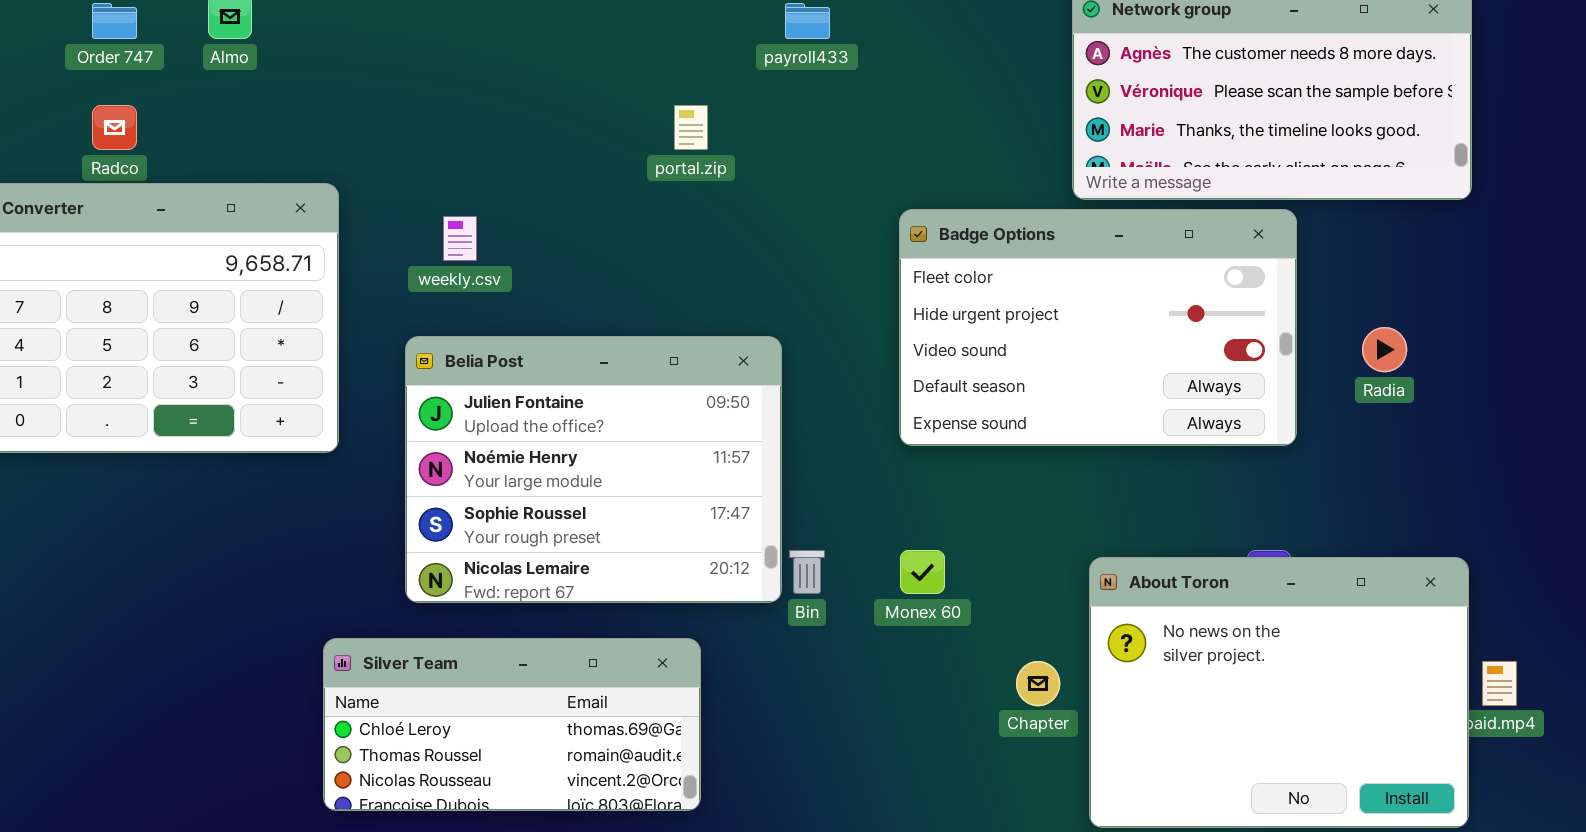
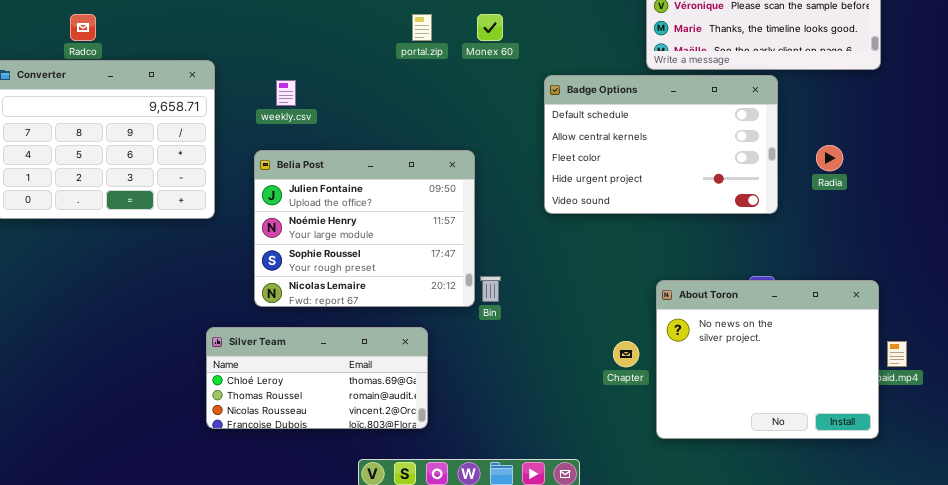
Badge Options: [899,209,1297,446] -> [544,75,778,214], scrolled up 2 rows
Monex 60: [900,550,945,594] -> [477,14,503,41], moved

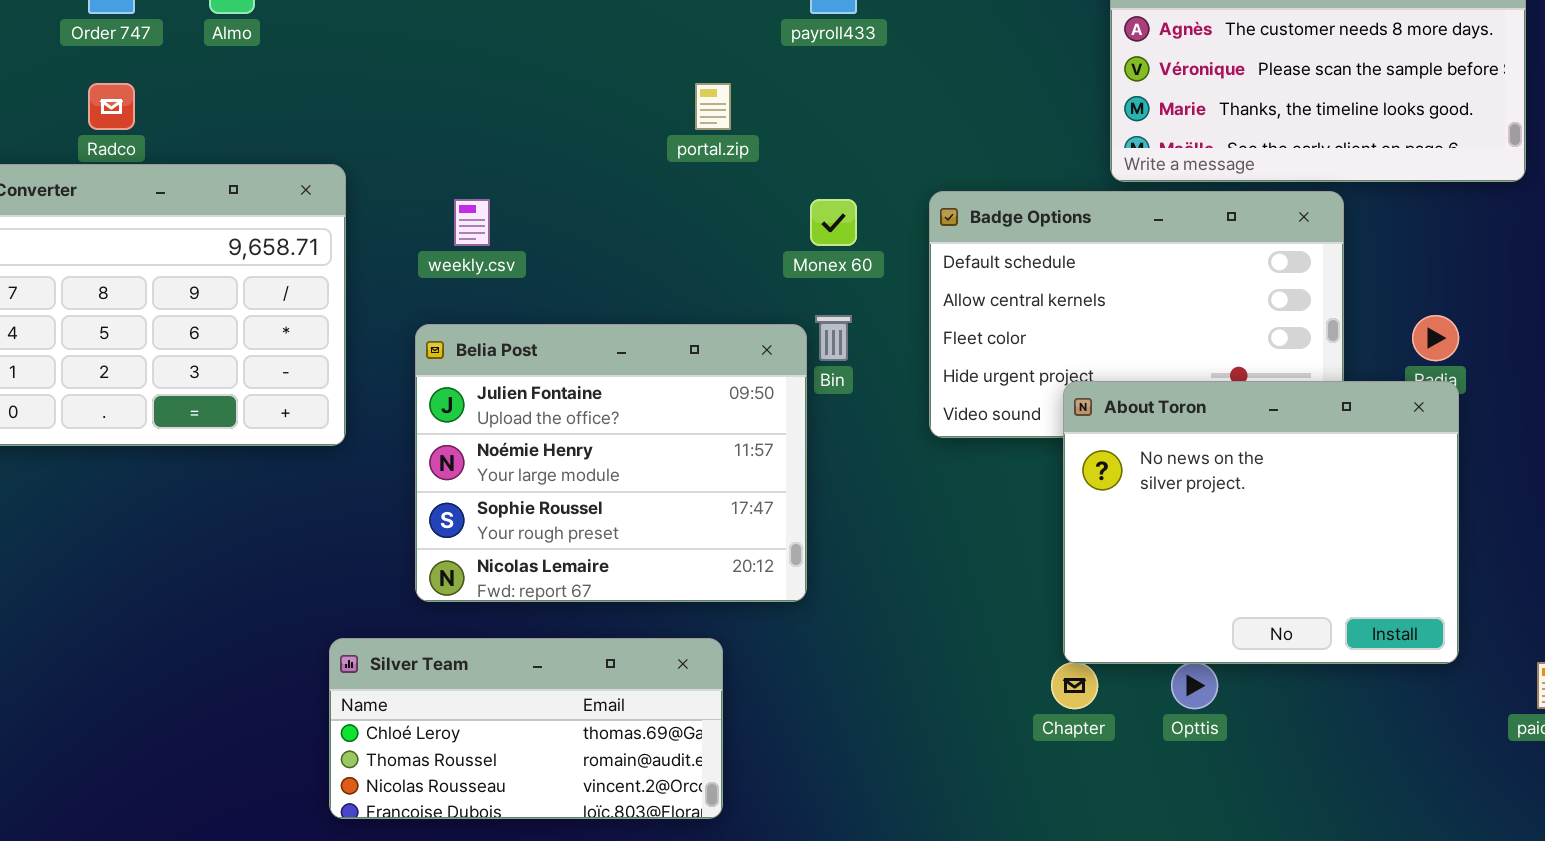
Monex 60: [477,14,503,41] -> [810,199,857,246], moved
Bin: [480,276,501,302] -> [815,315,852,361], moved
About Toron: [656,280,879,439] -> [1063,381,1459,664], moved

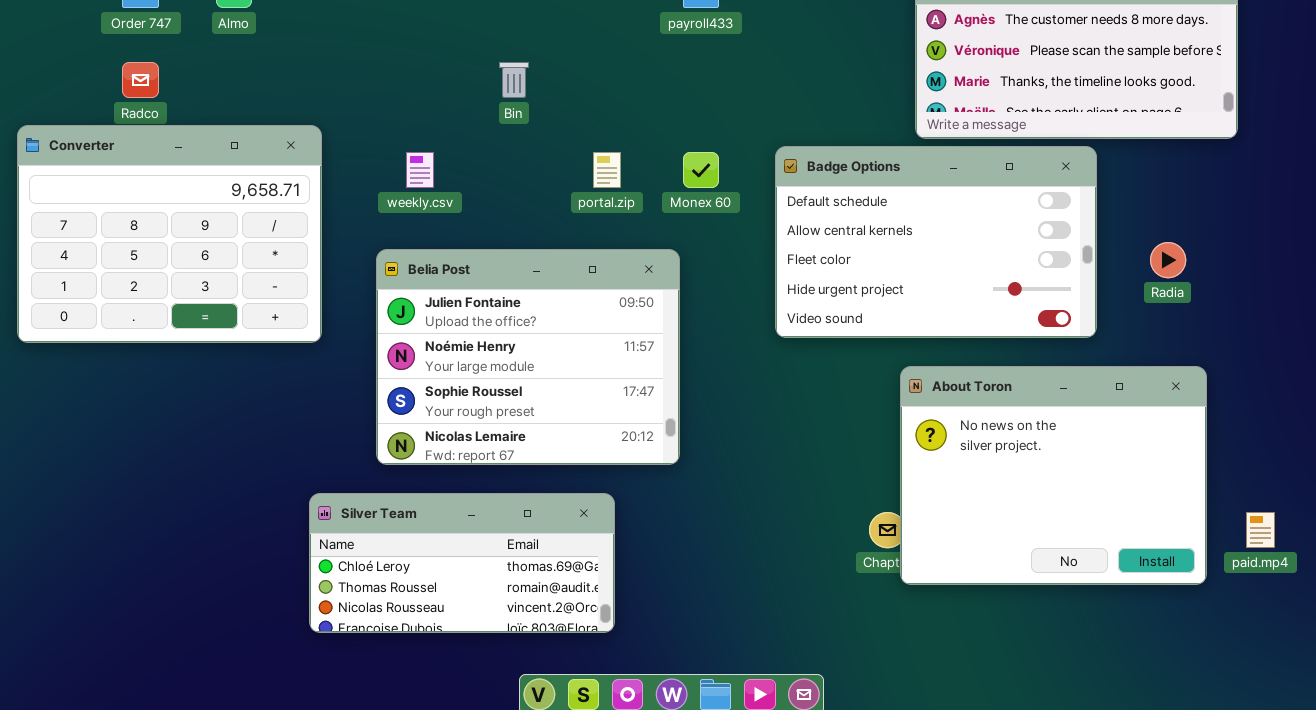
portal.zip: [695,83,731,130] -> [593,152,621,188], moved
Bin: [815,315,852,361] -> [499,62,529,98], moved
About Toron: [1063,381,1459,664] -> [900,366,1207,585], moved

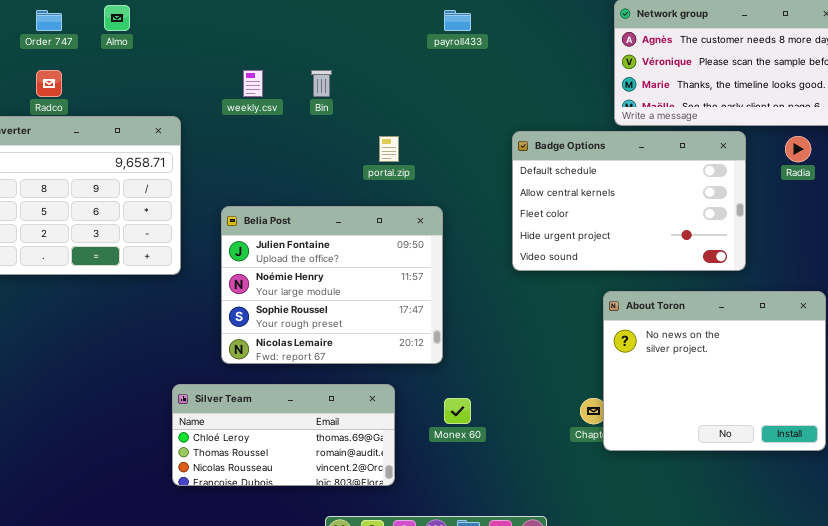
weekly.csv: [406,152,434,188] -> [243,70,263,97], moved
Monex 60: [683,152,719,188] -> [444,398,471,424], moved
Radia: [1150,242,1186,278] -> [785,136,811,162], moved

